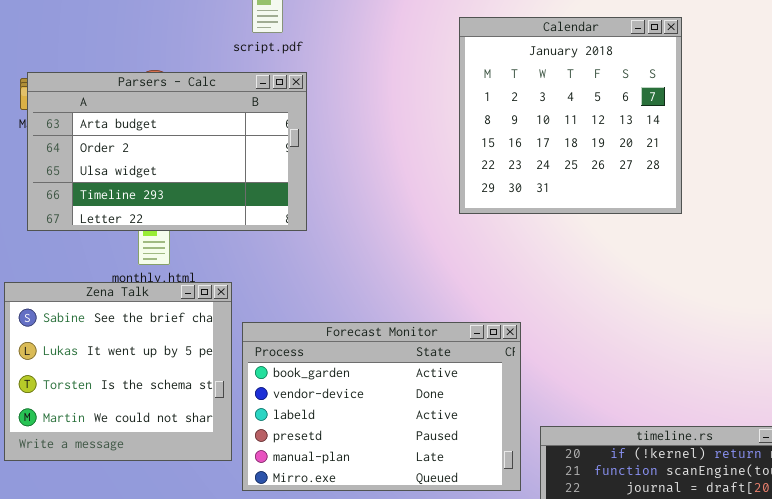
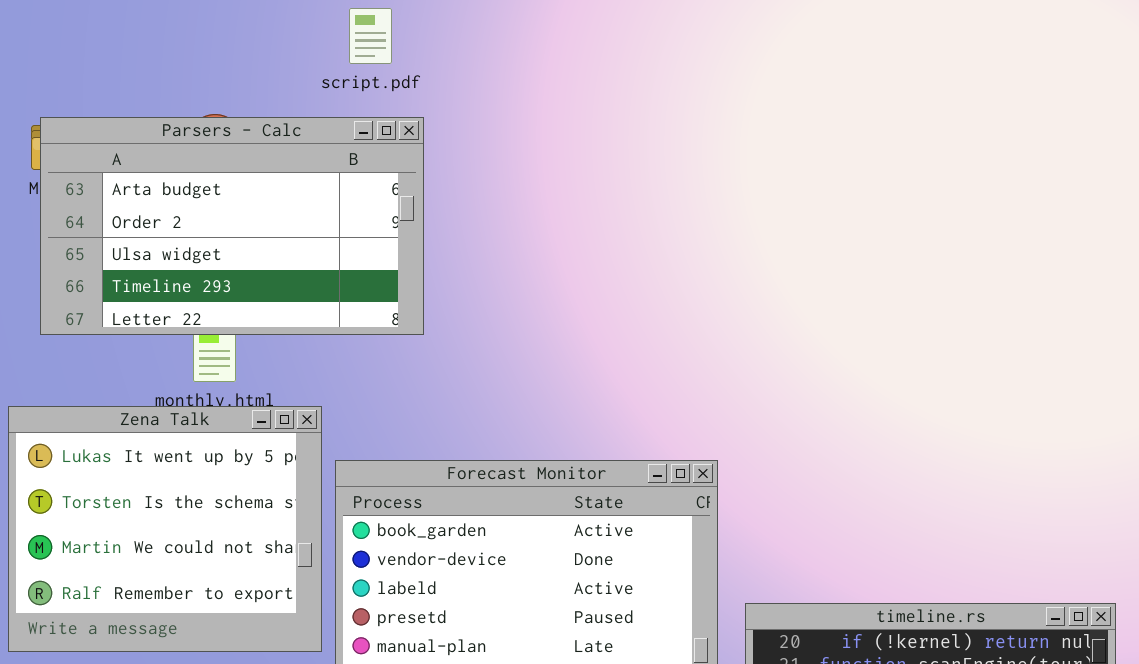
Calendar: [459,17,682,214] -> none, closed
Zena Talk: [4,282,232,461] -> [8,406,322,652], scrolled down 1 row

